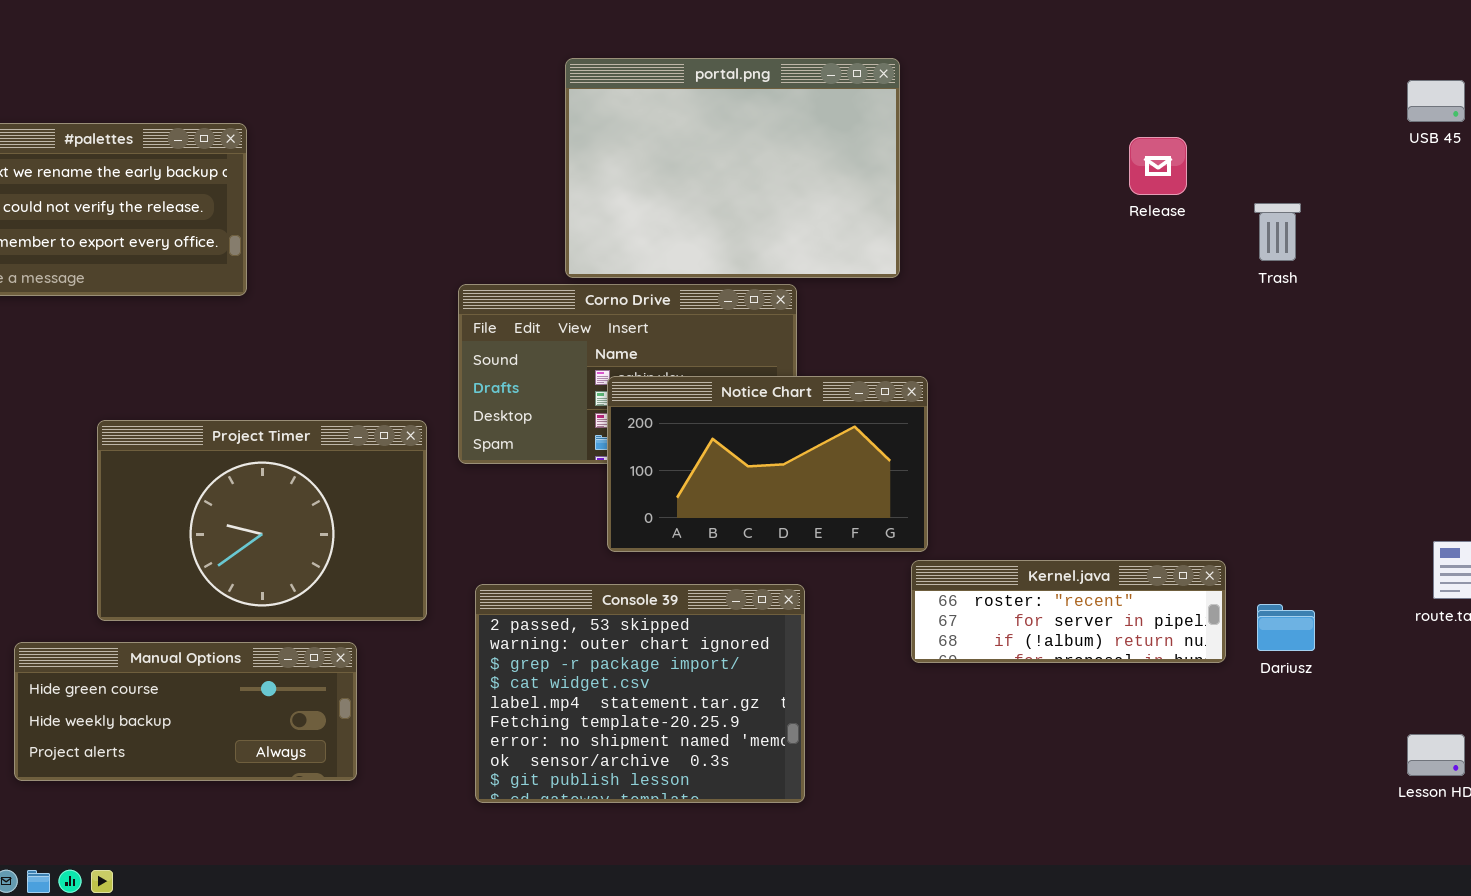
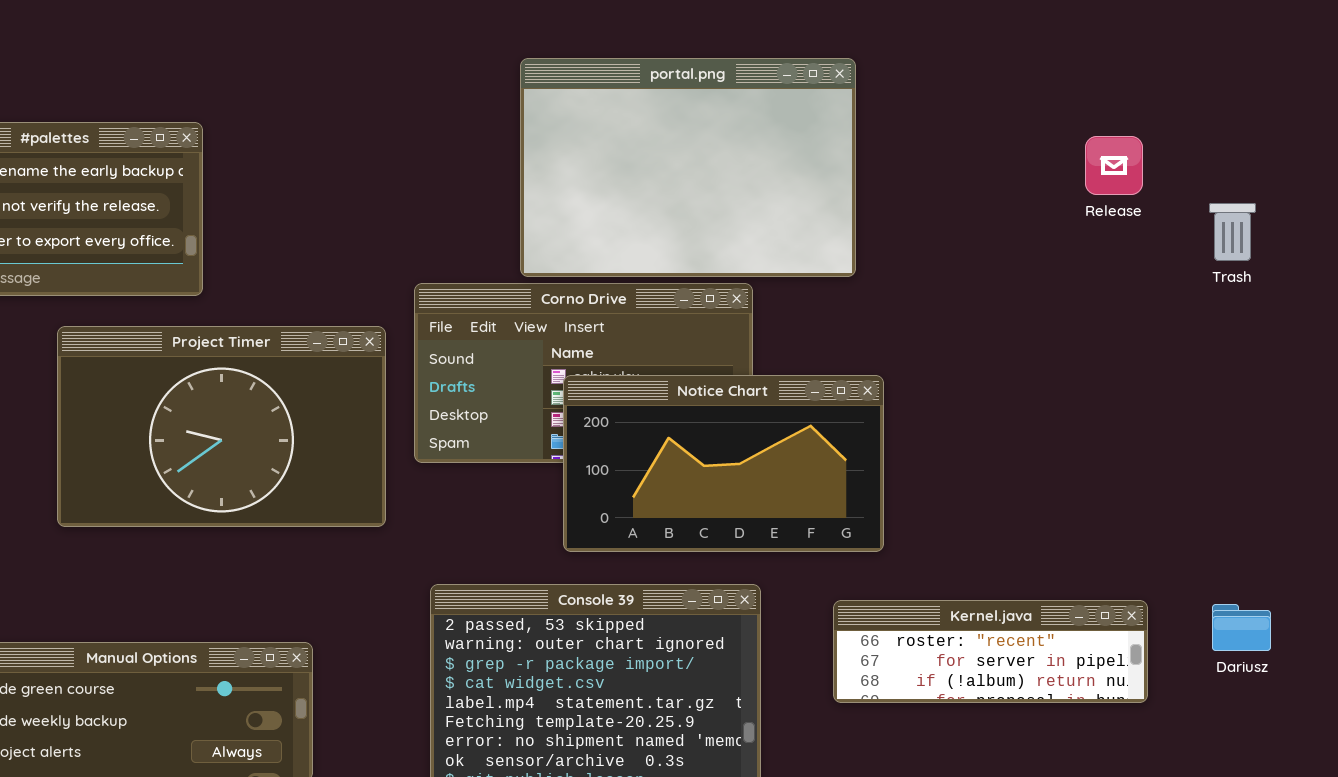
Project Timer: [97,420,427,621] -> [57,326,386,527], moved
Kernel.java: [911,560,1226,663] -> [833,600,1148,703], moved

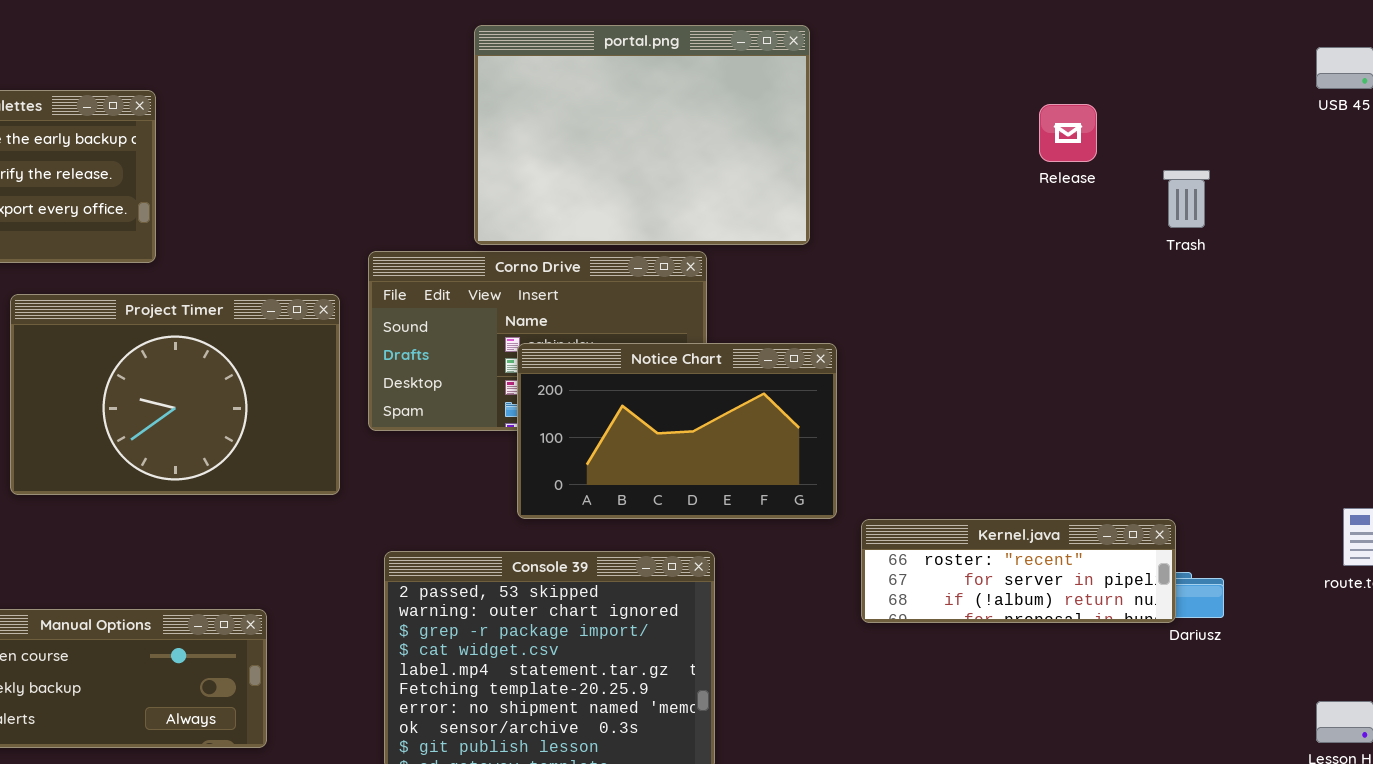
Kernel.java: [833,600,1148,703] -> [861,519,1176,623], moved

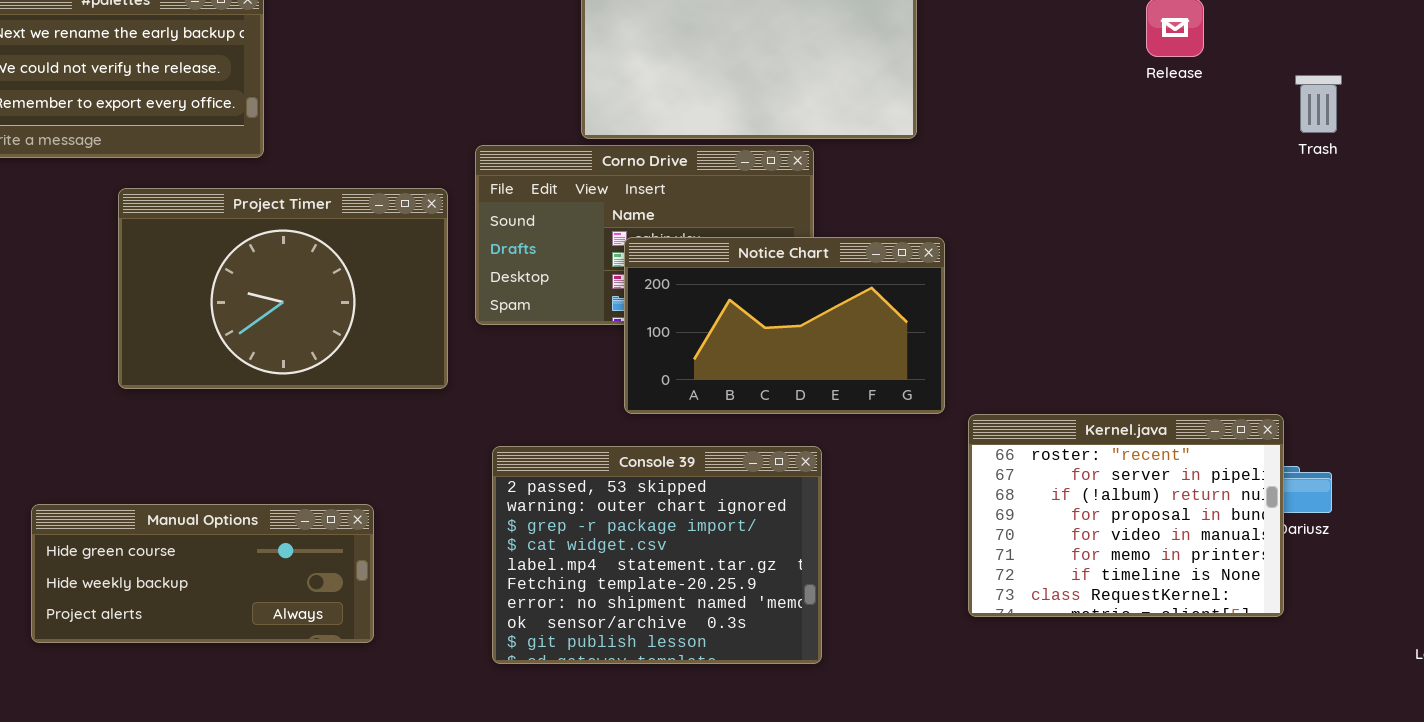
Trash: [1163,170,1210,228] -> [1295,75,1342,133], moved
Kernel.java: [861,519,1176,623] -> [968,414,1284,617], resized

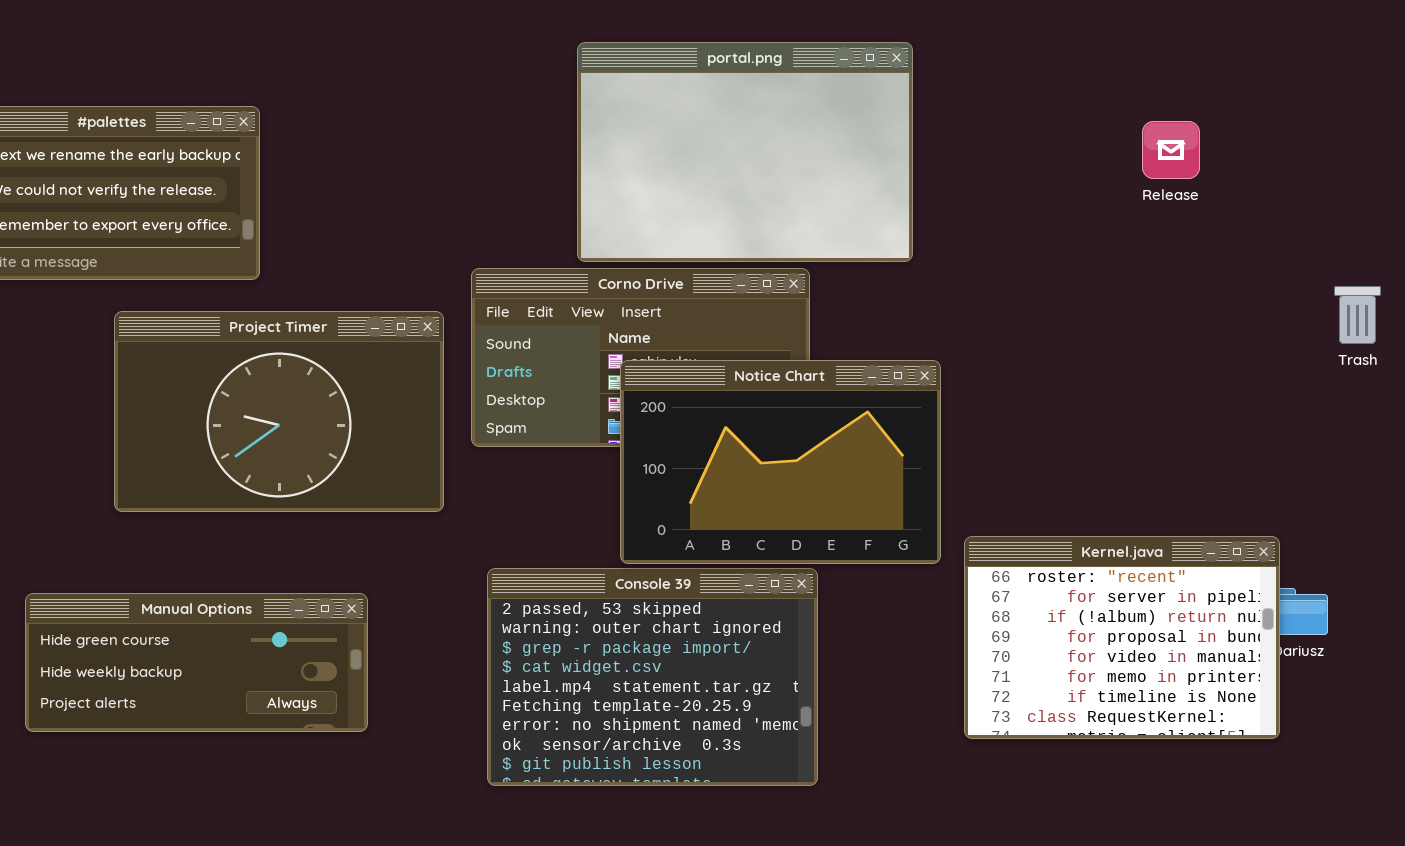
Trash: [1295,75,1342,133] -> [1334,286,1381,344], moved
Notice Chart: [624,237,945,414] -> [620,360,941,564], resized
Manual Options: [31,504,374,643] -> [25,593,368,732], moved

